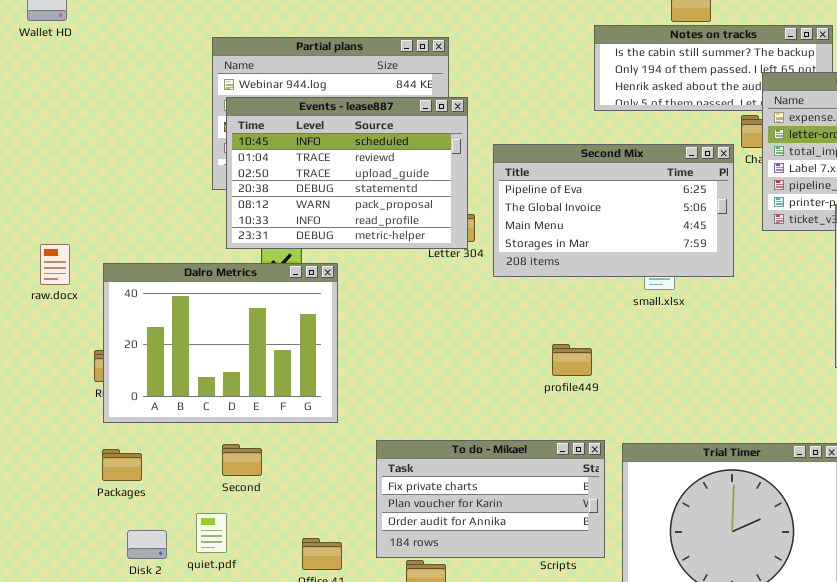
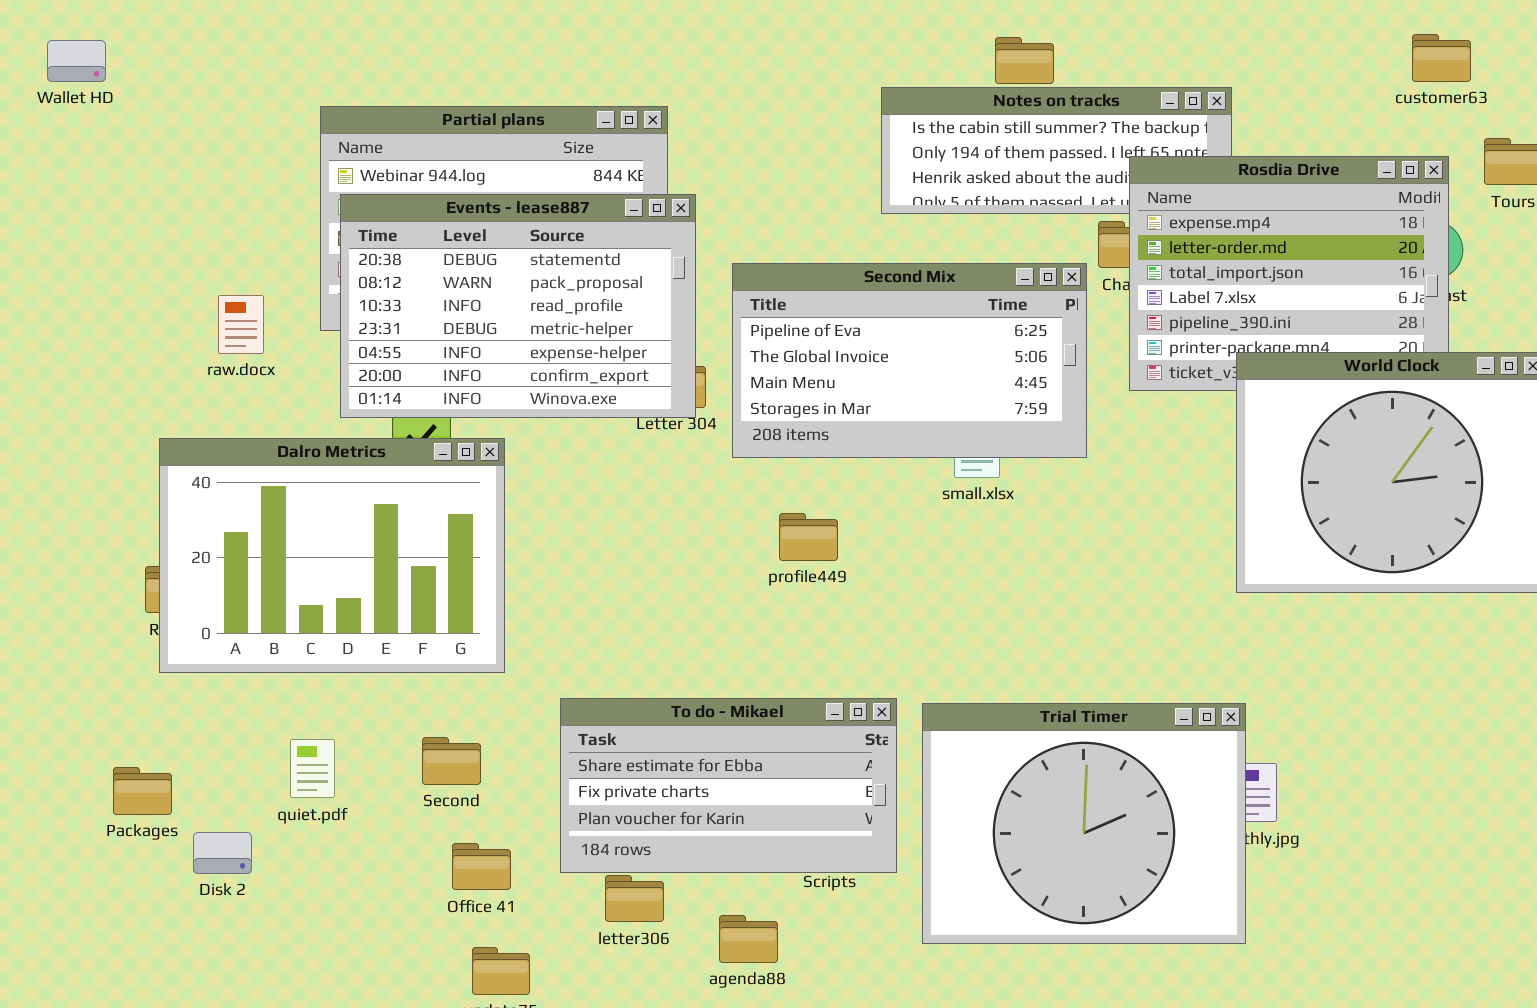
Events - lease887: [226,97,468,249] -> [340,194,696,418], scrolled down 3 rows
raw.docx: [40,244,70,285] -> [218,295,264,354], moved
profile449: [552,344,592,376] -> [779,513,838,561], moved
To do - Mikael: [376,440,605,558] -> [560,698,897,873], scrolled up 1 row
Second: [222,444,262,476] -> [422,737,481,785], moved
Packages: [102,449,142,481] -> [113,767,172,815], moved
quiet.pdf: [196,513,227,553] -> [290,739,335,798], moved

